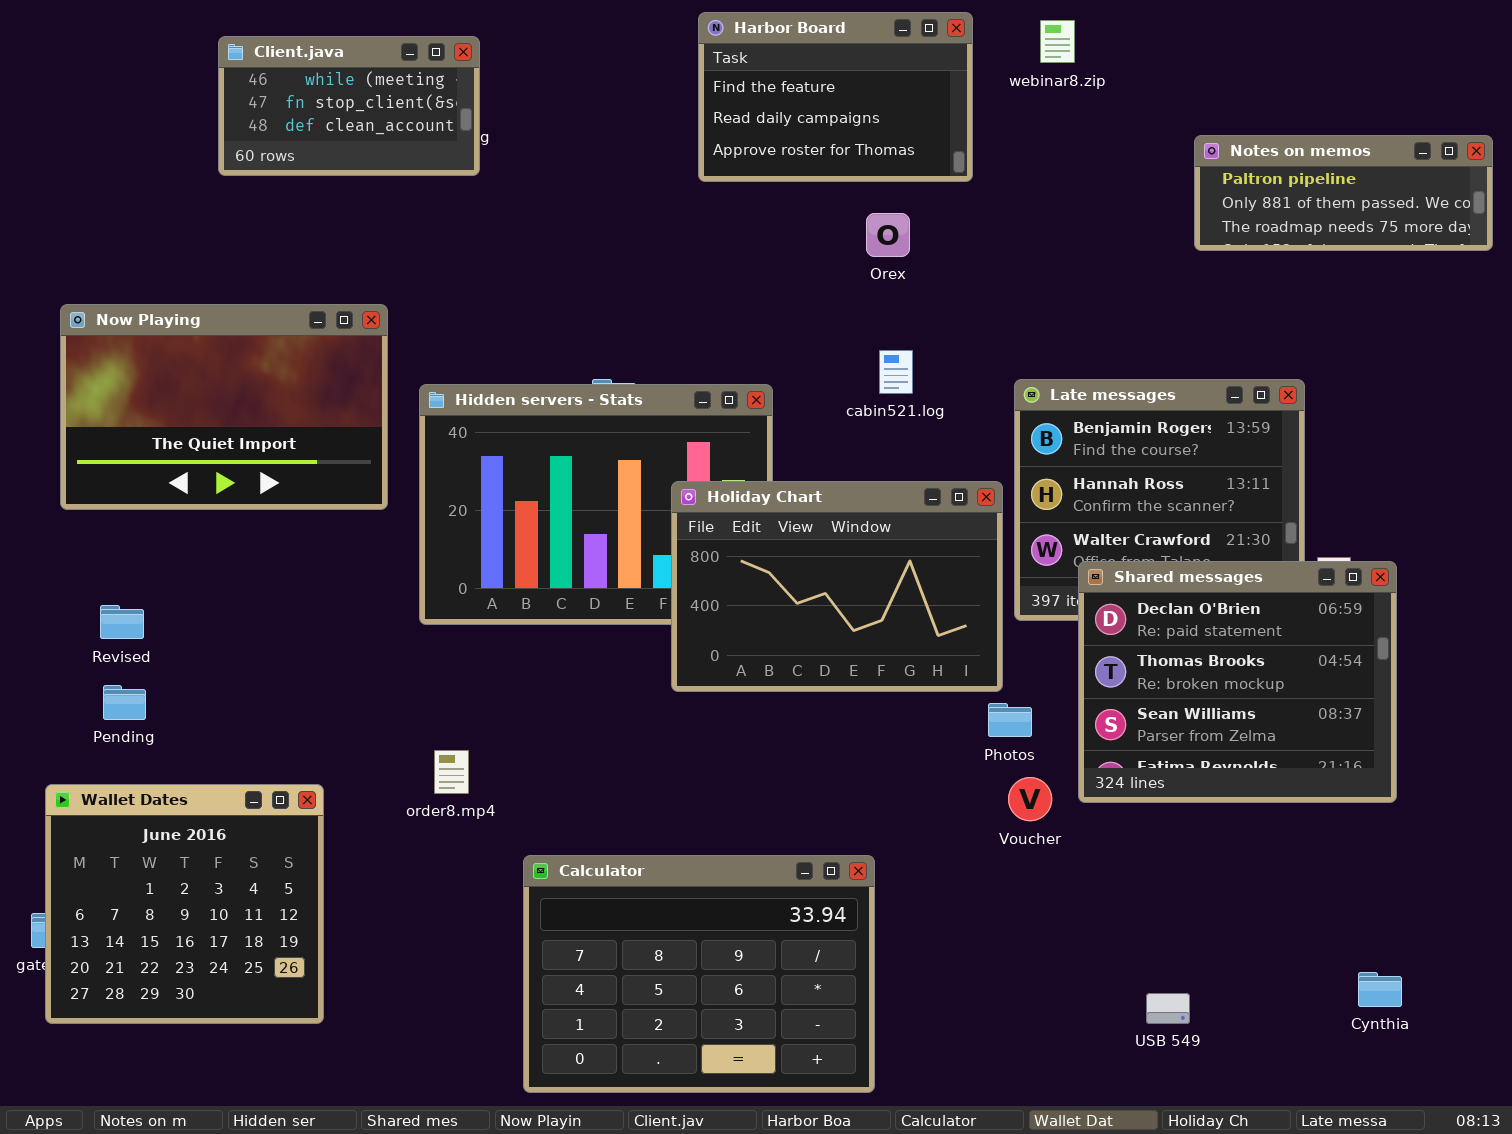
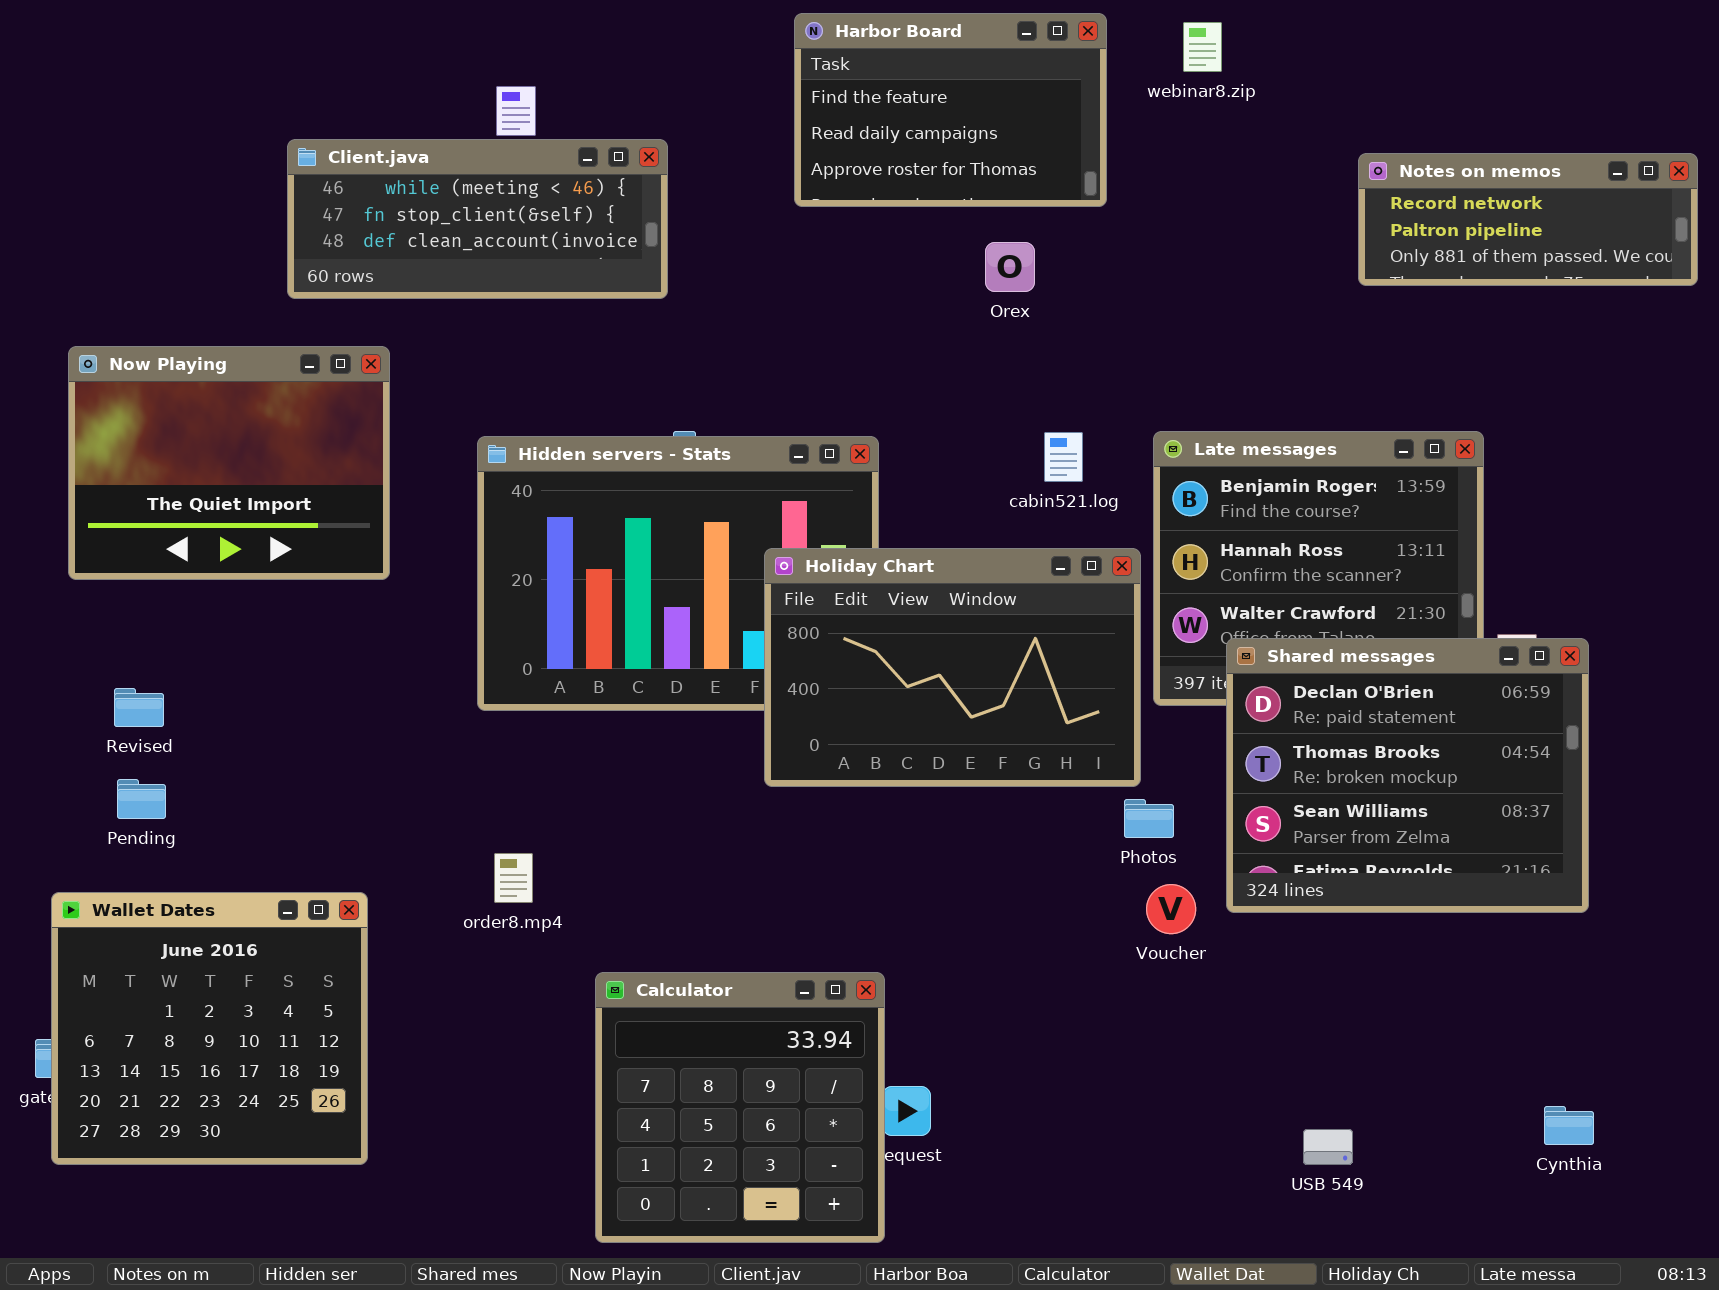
Client.java: [218,36,480,176] -> [287,139,668,299], moved, resized
Notes on memos: [1194,135,1493,251] -> [1358,153,1698,286], scrolled up 1 row
Now Playing: [60,304,388,510] -> [68,346,390,580], resized
cabin521.log: [879,350,913,394] -> [1044,432,1083,482], moved
Calculator: [523,855,875,1093] -> [595,972,885,1243], resized

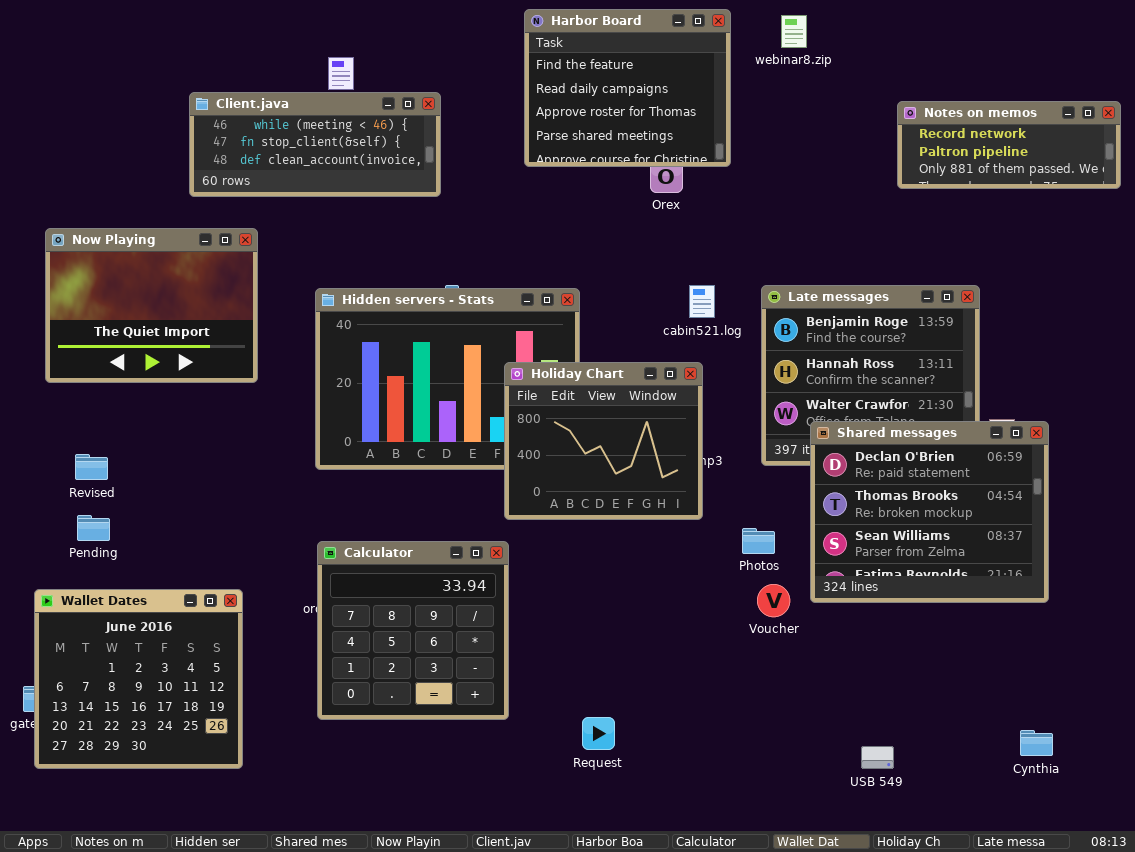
Harbor Board: [794,13,1107,207] -> [524,9,731,167], resized
Holiday Chart: [764,548,1141,787] -> [504,362,703,520], resized
Calculator: [595,972,885,1243] -> [317,541,509,720], moved

